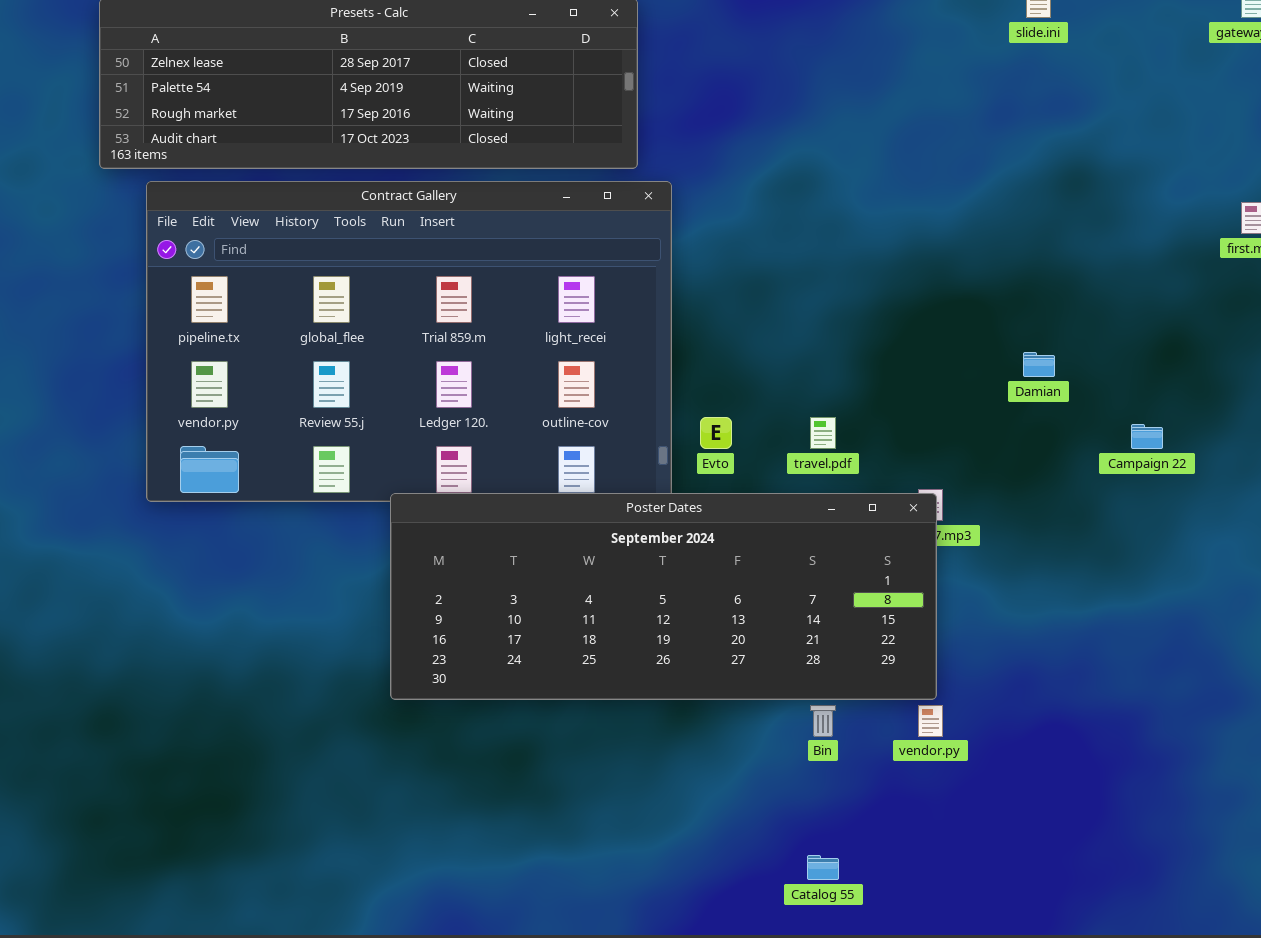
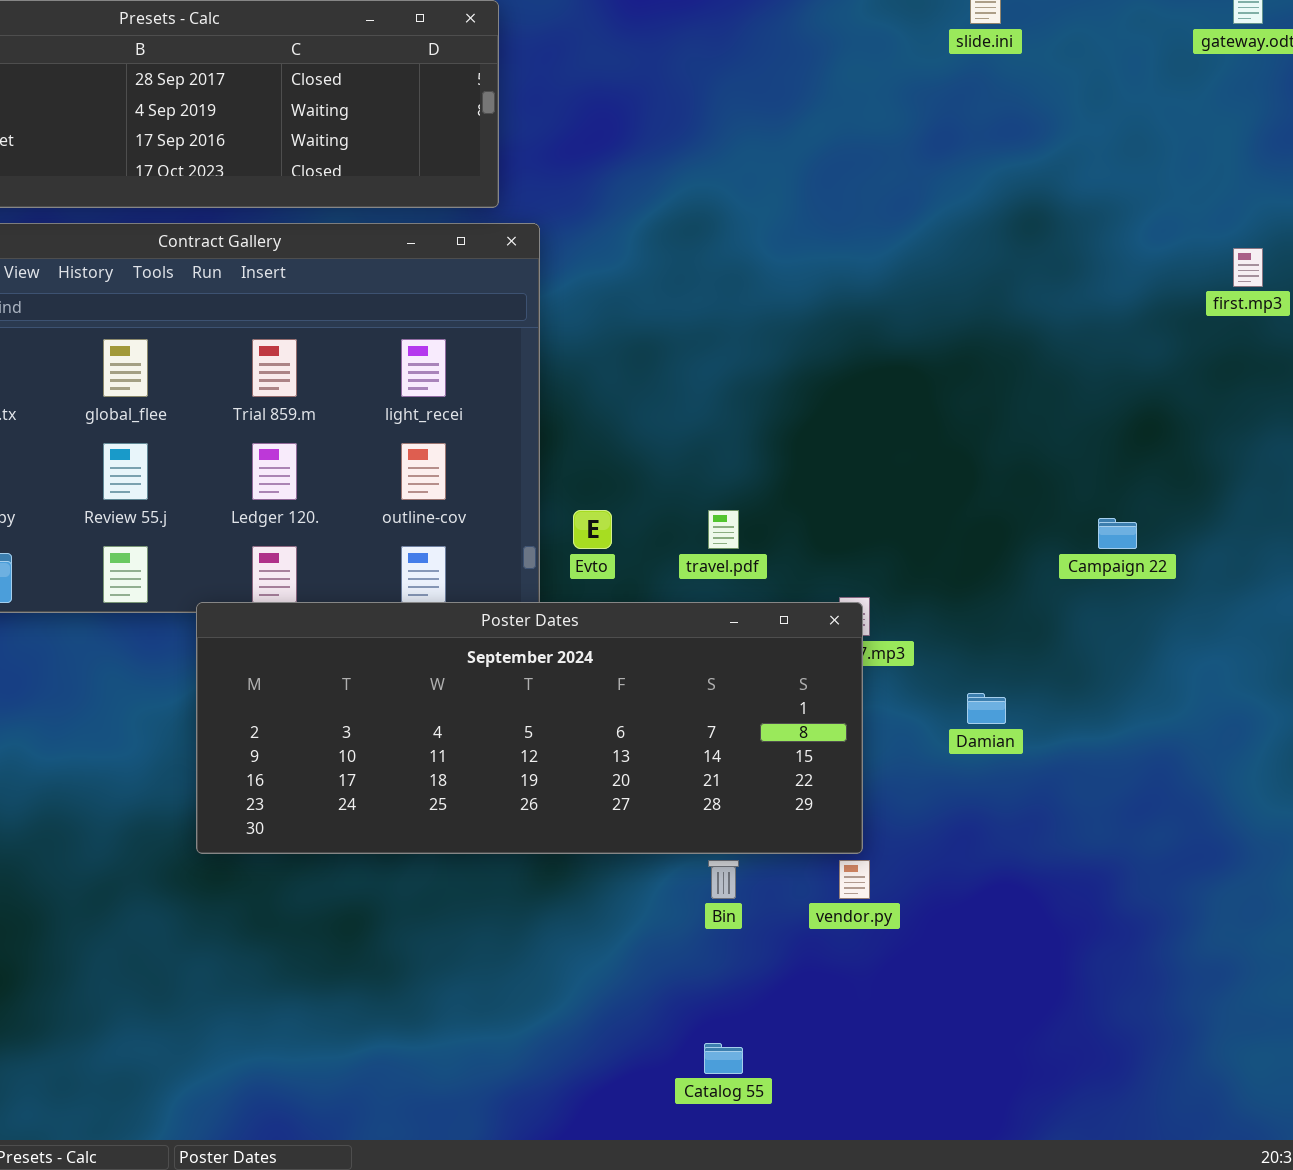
Damian: [1023,352,1055,377] -> [967,693,1006,724], moved

